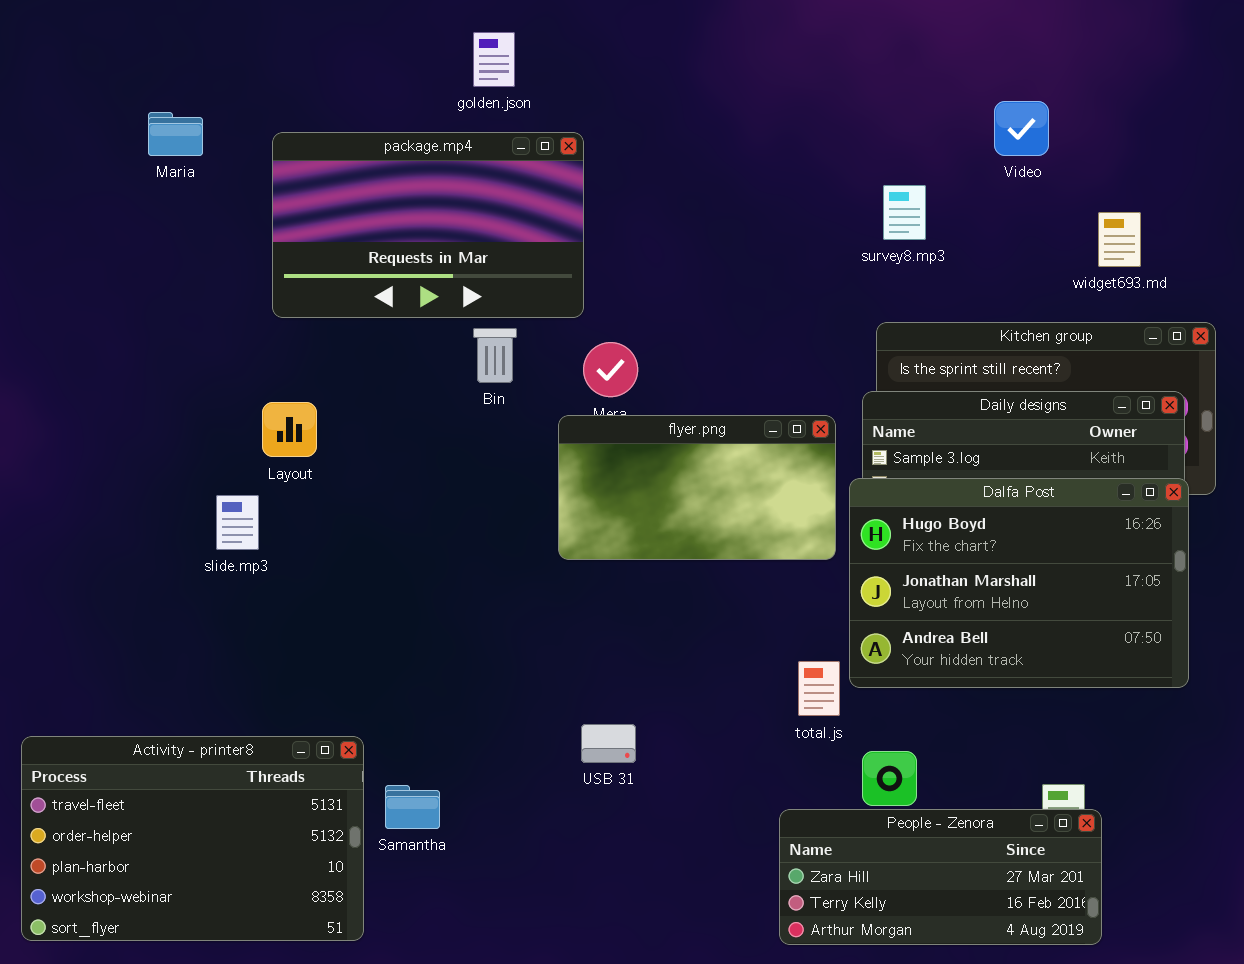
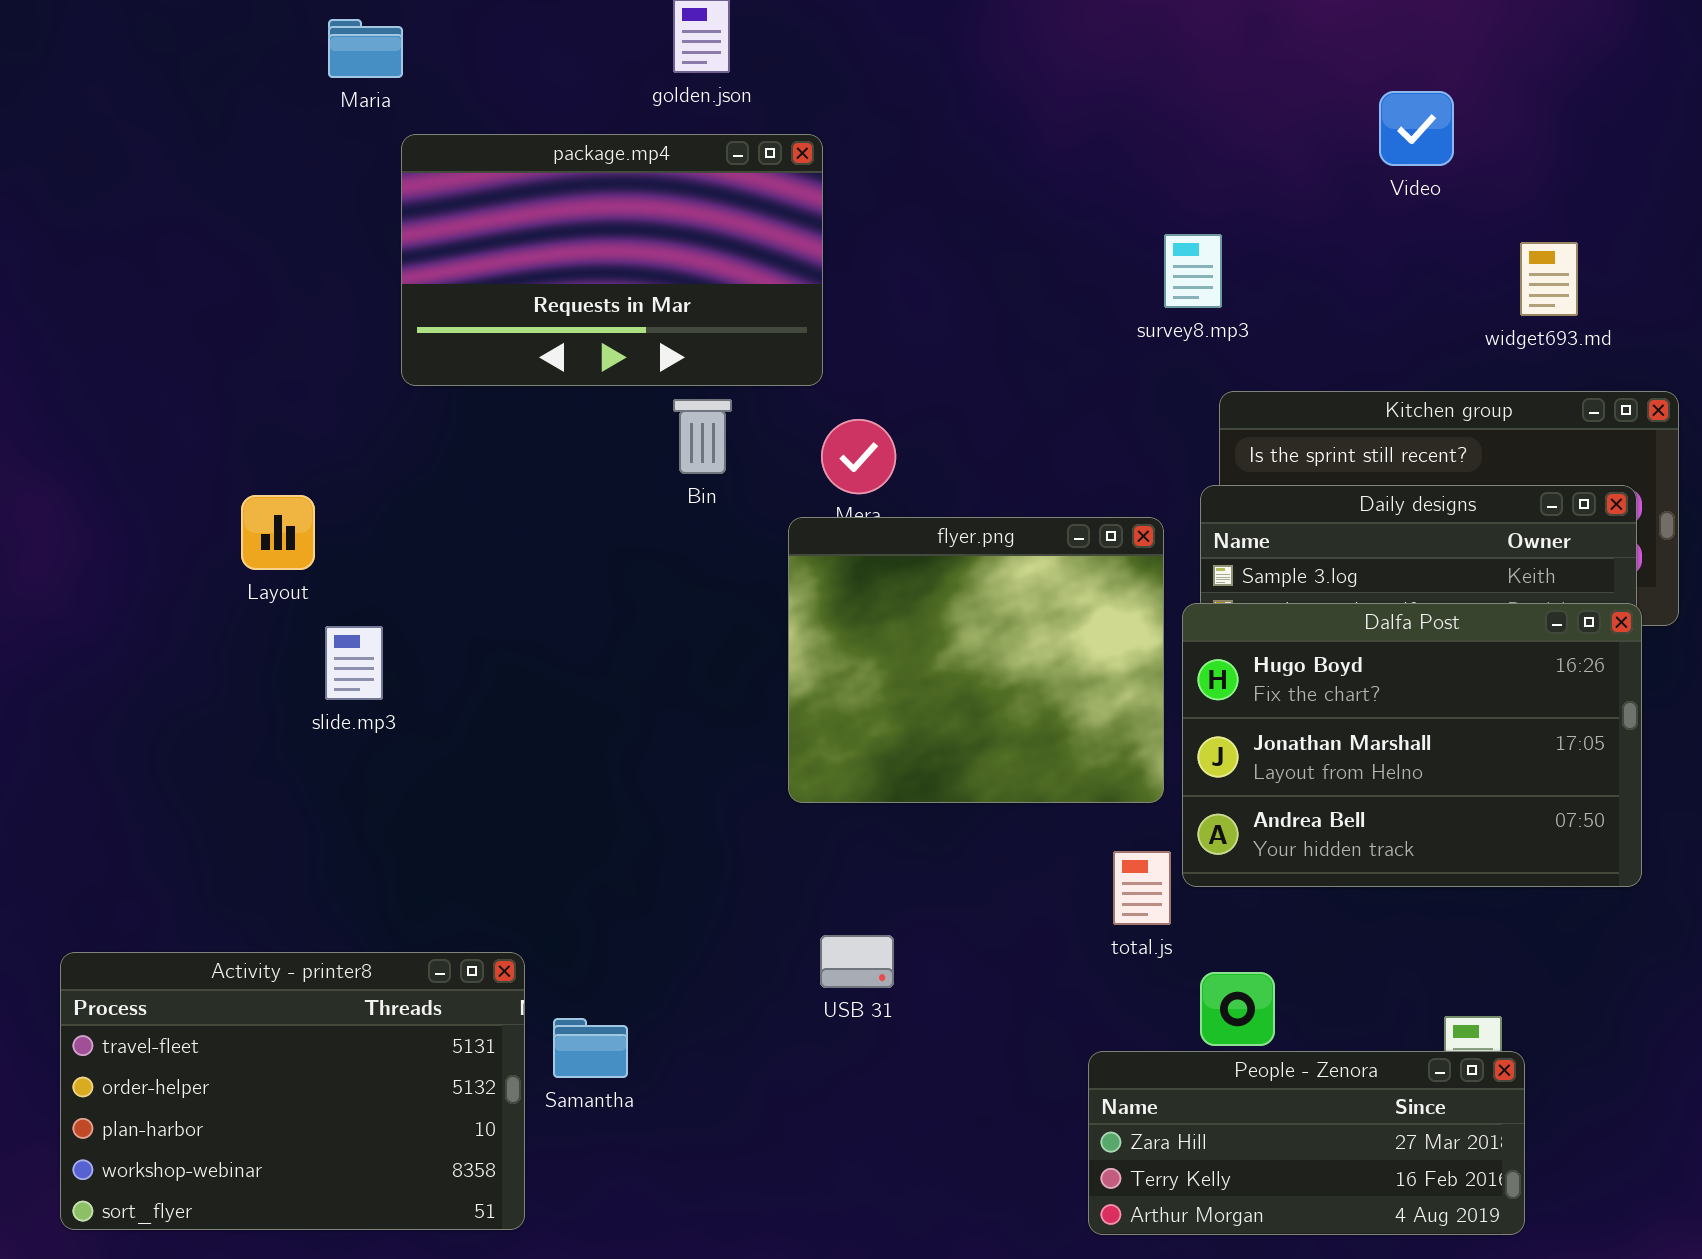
Maria: [148,112,203,156] -> [328,19,403,78], moved
survey8.mp3: [883,185,926,240] -> [1164,234,1222,308], moved
Layout: [262,402,317,457] -> [241,495,315,570], moved
flyer.png: [558,415,836,560] -> [788,517,1164,803], resized

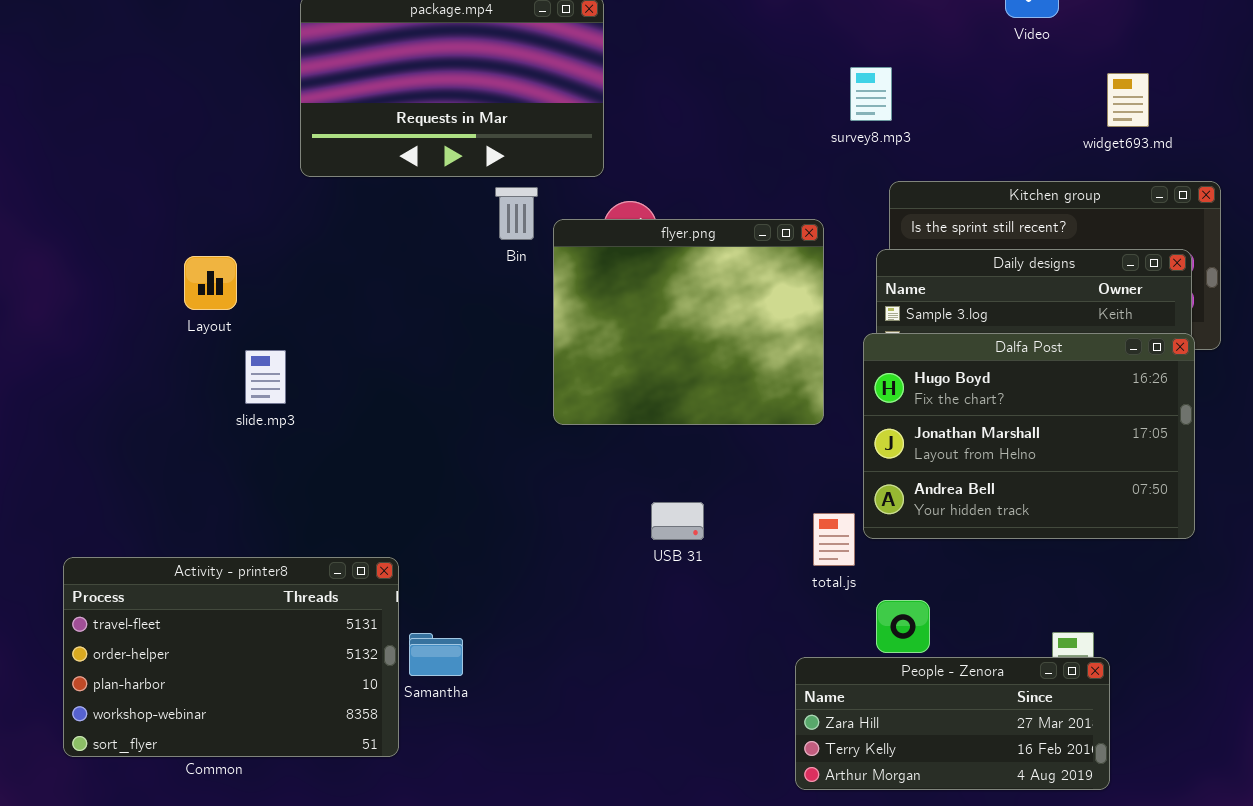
flyer.png: [788,517,1164,803] -> [553,219,824,425], moved
USB 31: [820,935,894,988] -> [651,502,704,540], moved
Activity - printer8: [60,952,525,1230] -> [63,557,399,757], moved

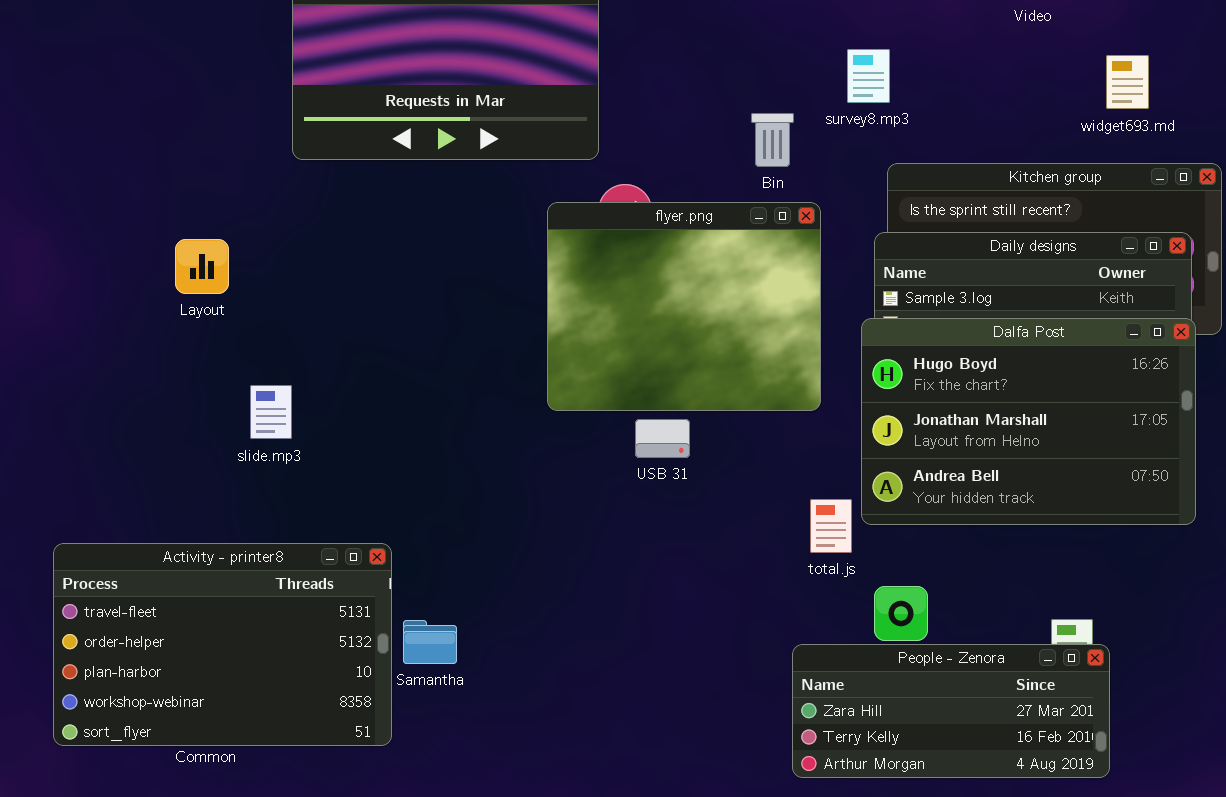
Bin: [495,187,538,240] -> [751,113,794,167], moved
slide.mp3: [245,350,286,404] -> [250,385,292,439], moved
USB 31: [651,502,704,540] -> [635,419,690,458], moved

